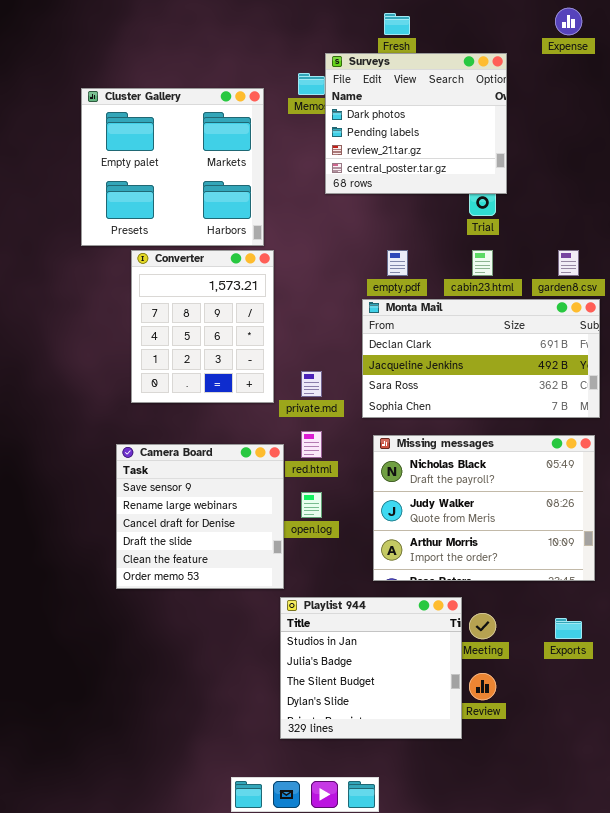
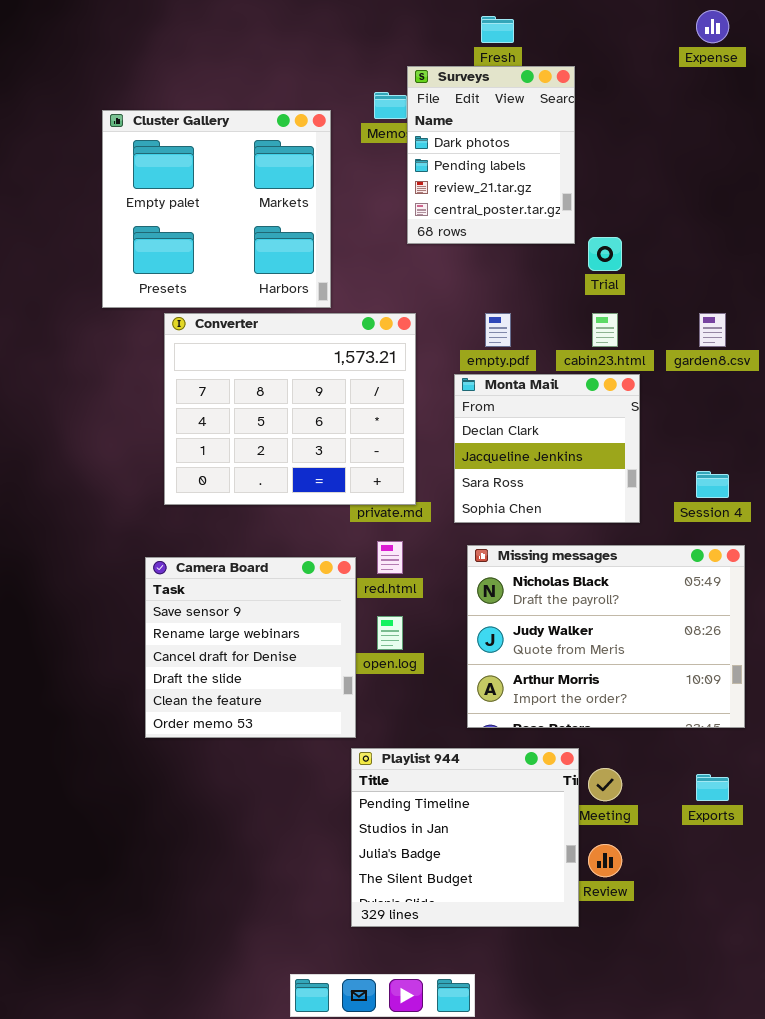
Surveys: [325,53,507,194] -> [407,66,575,244], resized
Converter: [131,250,274,403] -> [164,313,416,505], resized
Monta Mail: [362,299,600,418] -> [454,374,640,523], resized
Playlist 944: [280,597,462,739] -> [351,748,579,927], scrolled up 1 row

